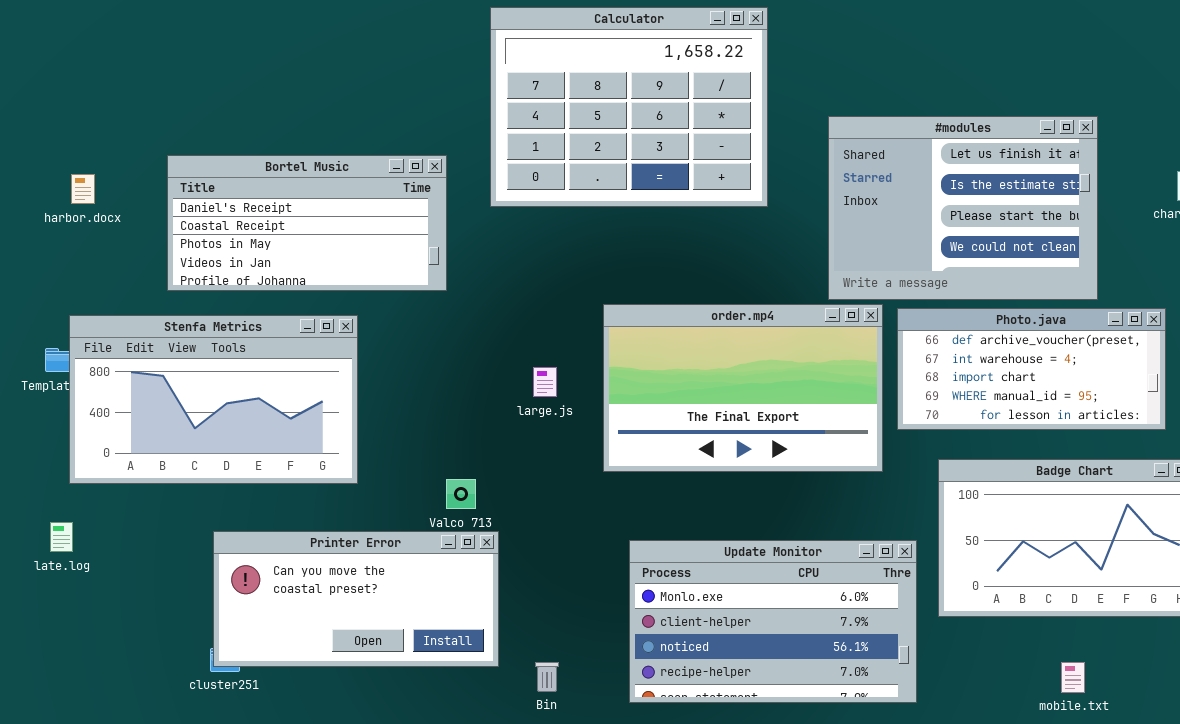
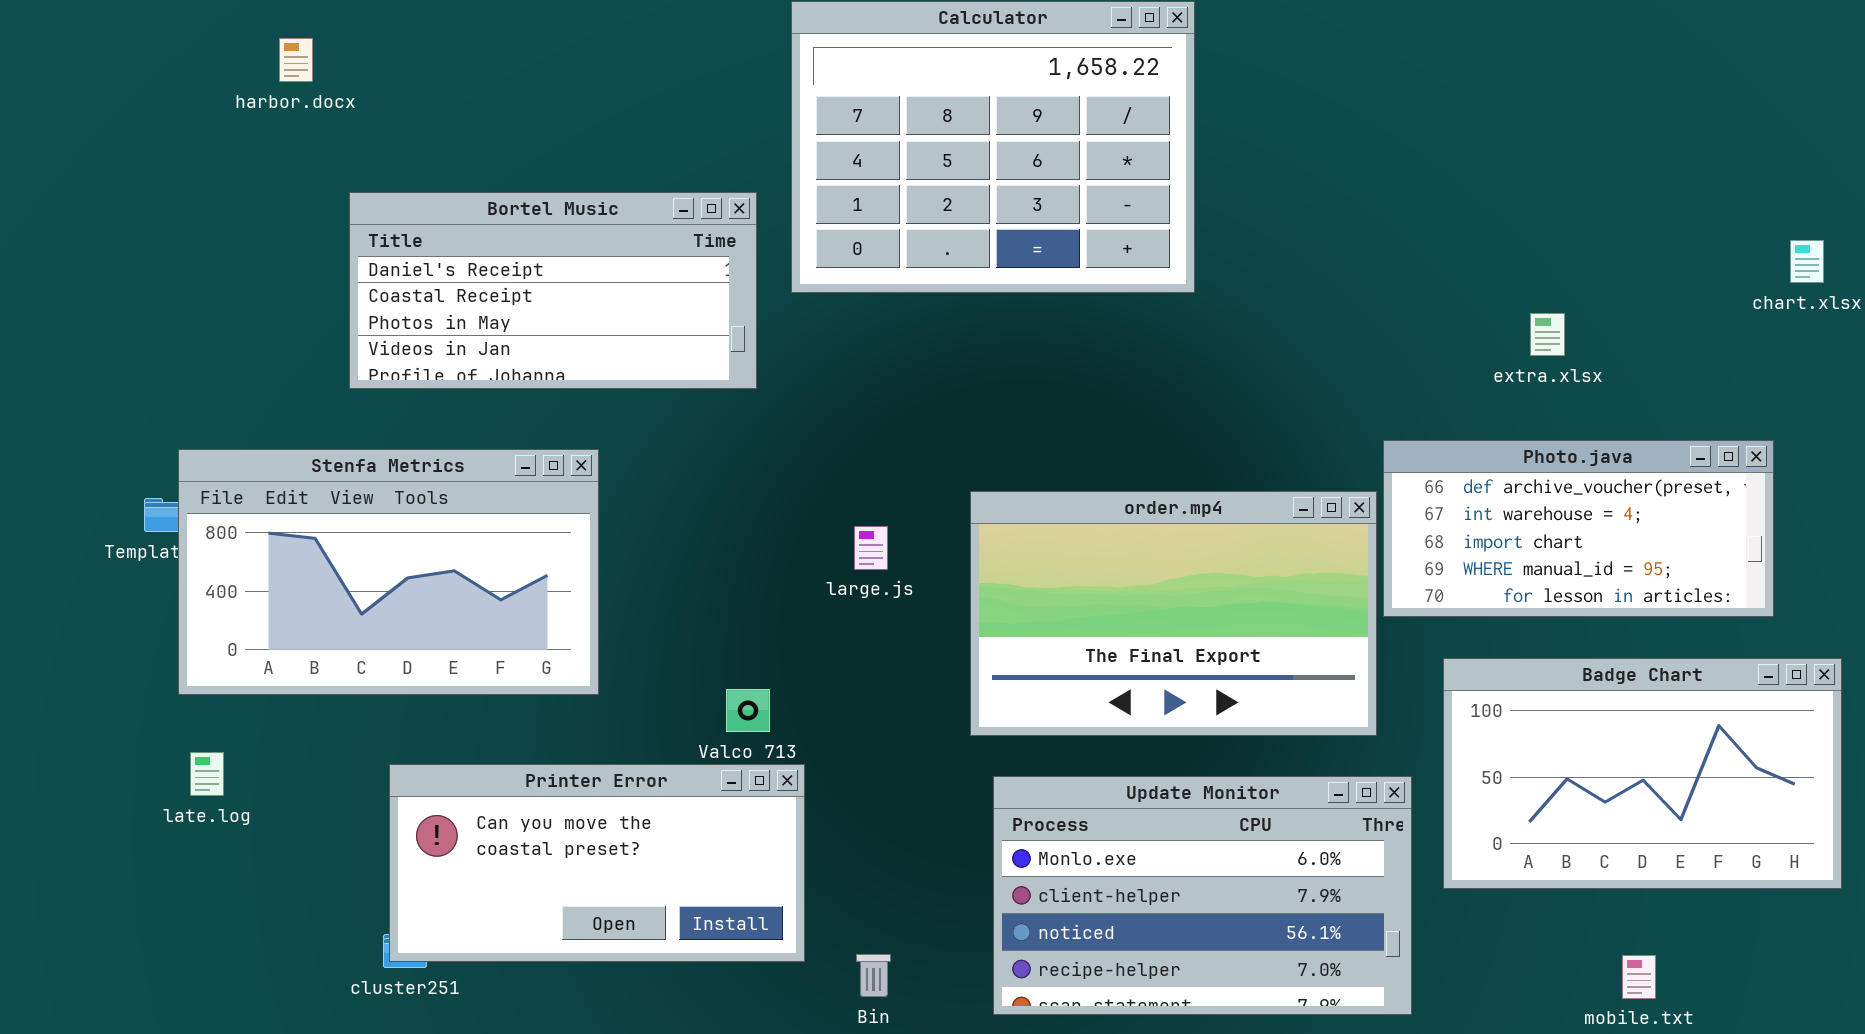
#modules: [828,116,1098,300] -> none, closed
Bortel Music: [167,155,447,291] -> [349,192,757,389], moved
harbor.docx: [71,174,95,204] -> [279,38,313,82], moved
order.mp4: [603,304,883,472] -> [970,491,1377,736], moved
late.log: [50,522,73,552] -> [190,752,224,796], moved

